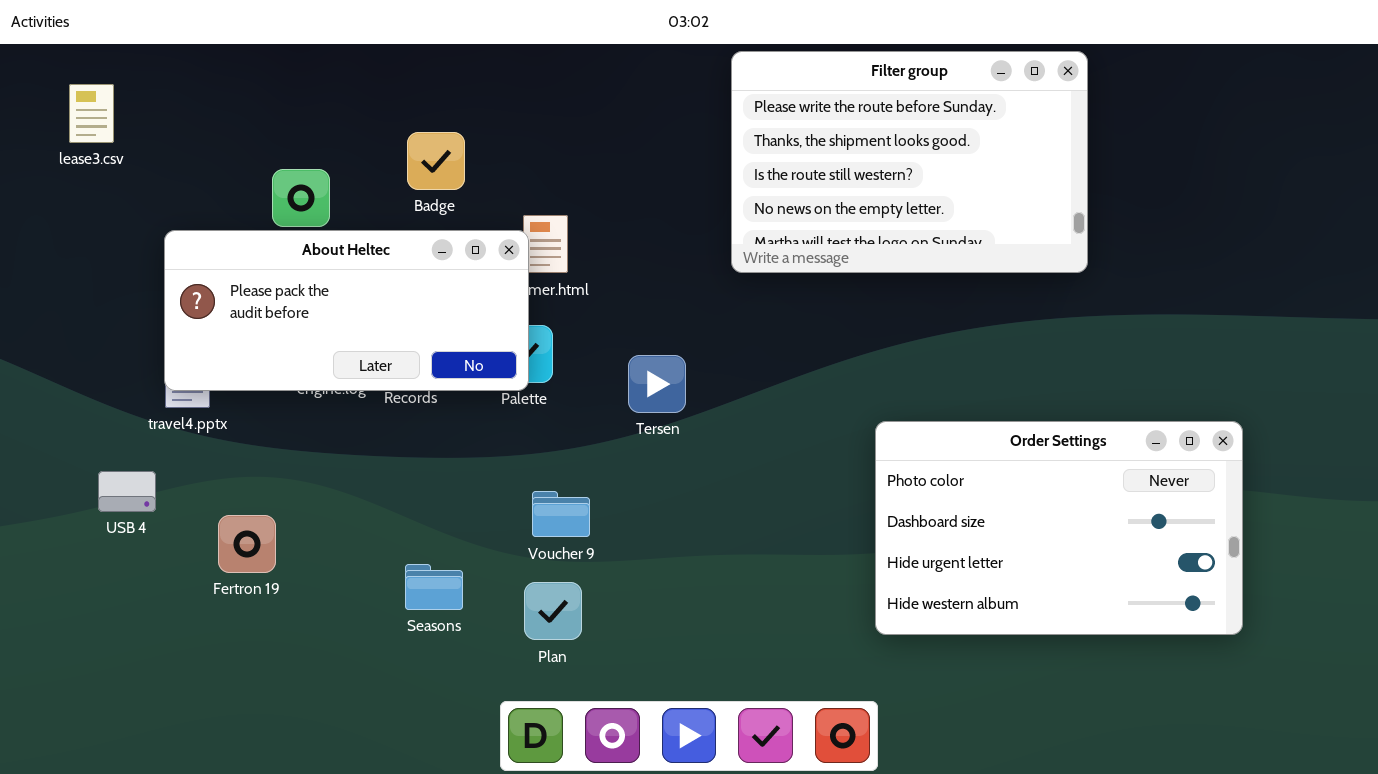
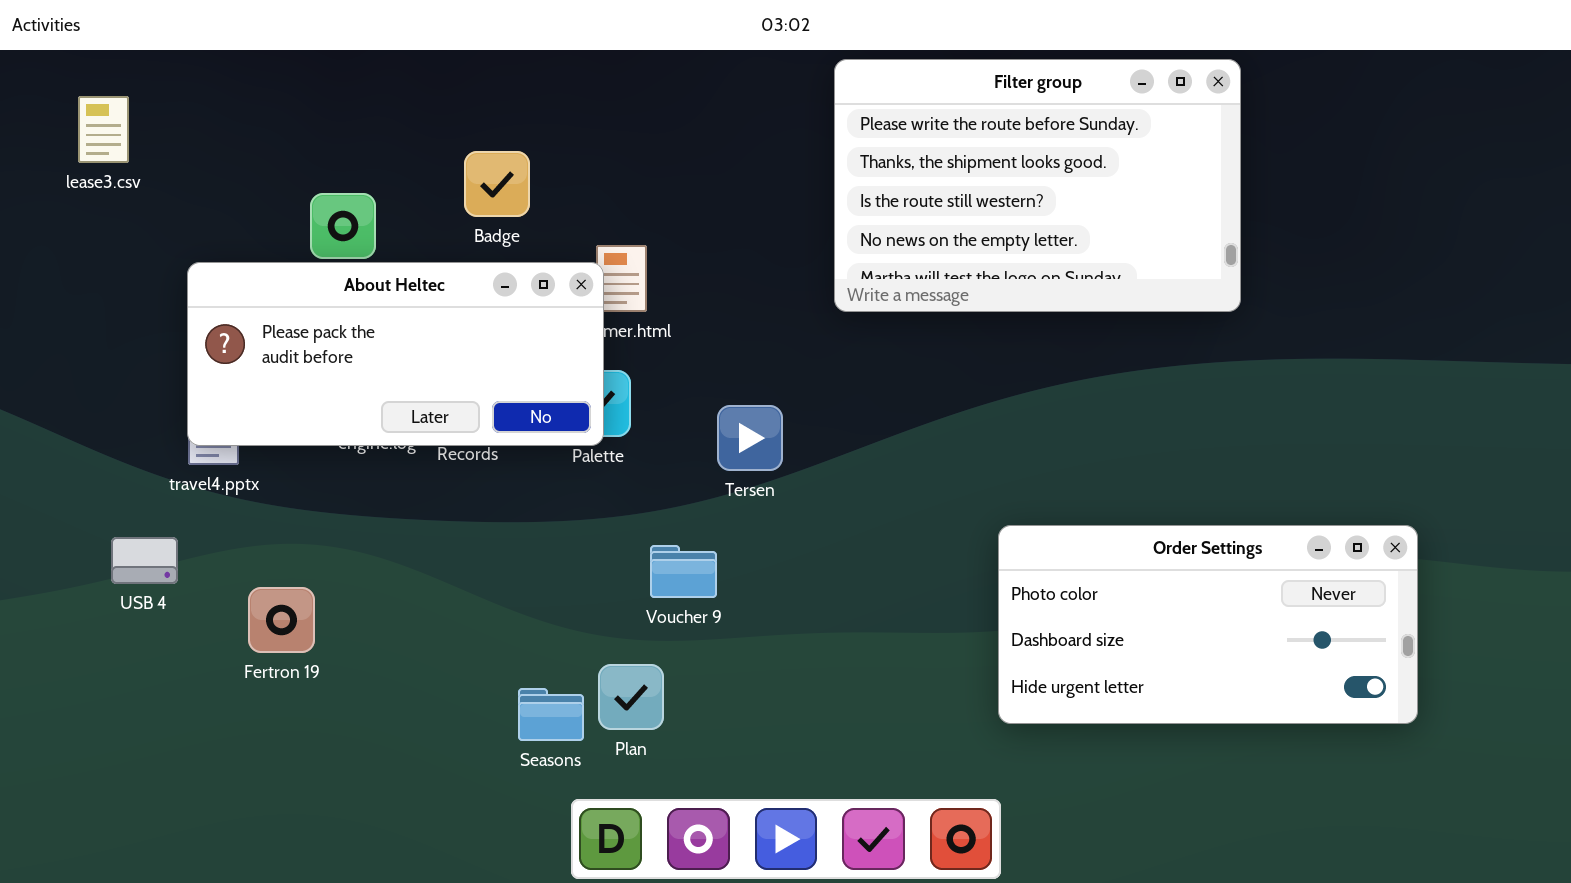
Order Settings: [875,421,1243,635] -> [998,525,1418,724], resized
Voucher 9: [532,491,590,537] -> [650,545,717,598], moved
Seasons: [405,564,463,610] -> [518,688,584,741], moved

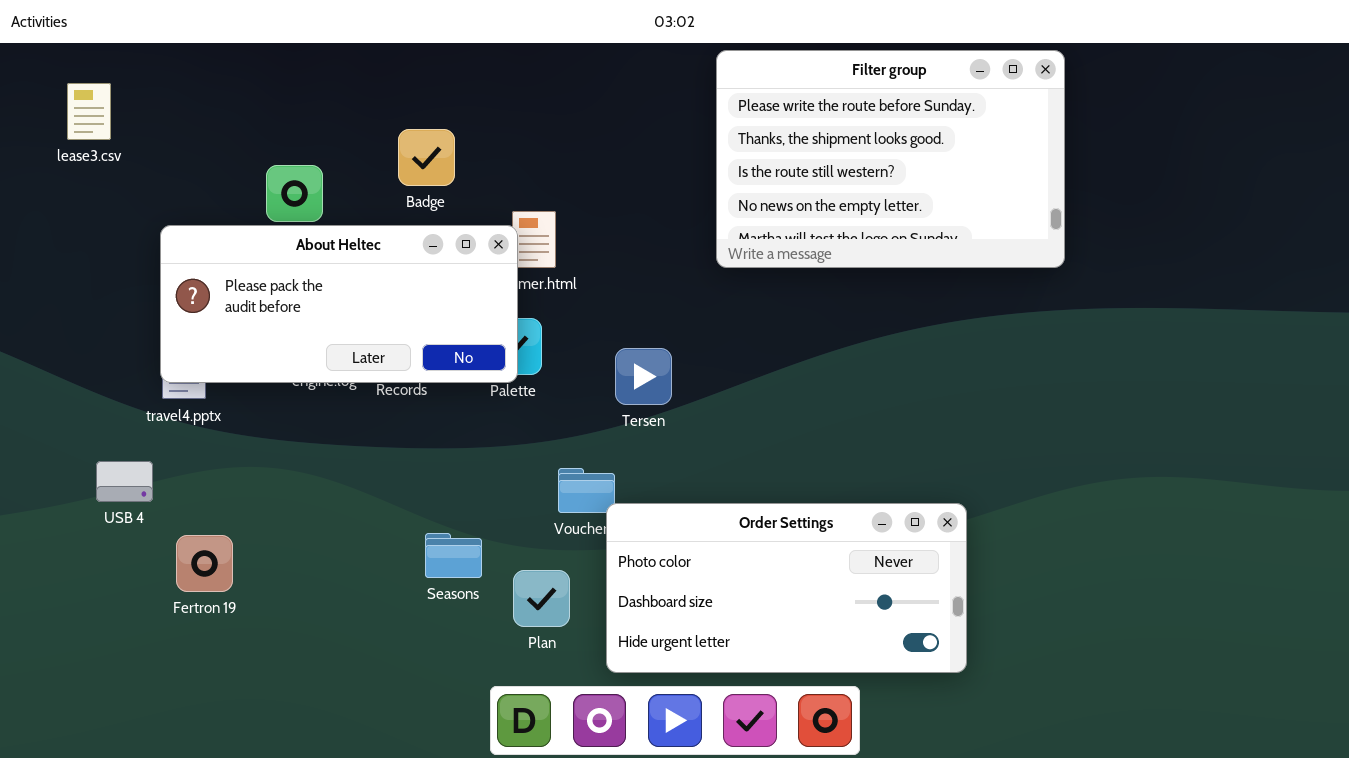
Order Settings: [998,525,1418,724] -> [606,503,967,673], moved
Fertron 19: [248,587,315,653] -> [176,535,233,592], moved
Seasons: [518,688,584,741] -> [425,533,482,578], moved

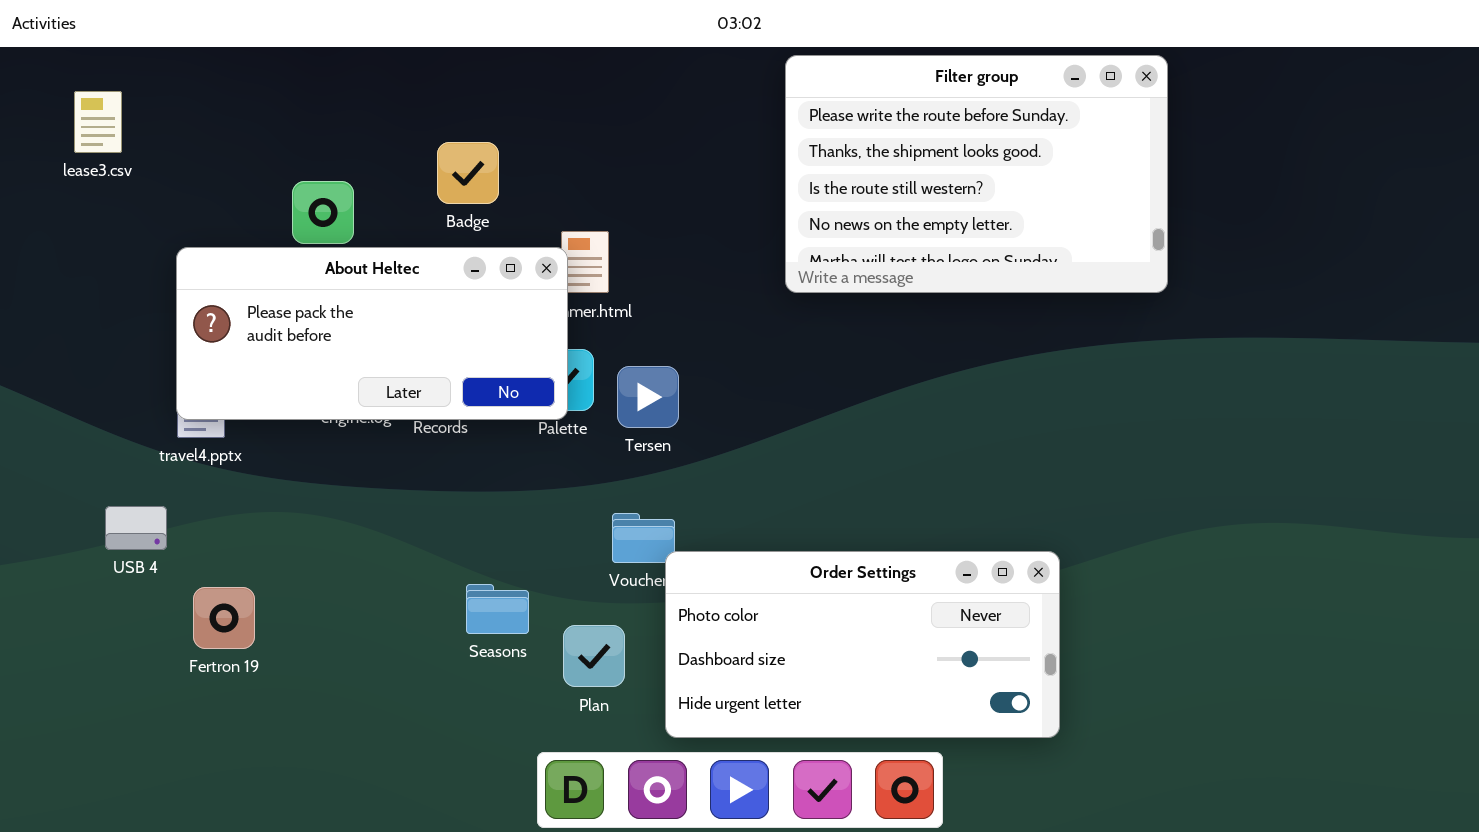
Tersen: [615,348,672,405] -> [617,366,679,428], moved

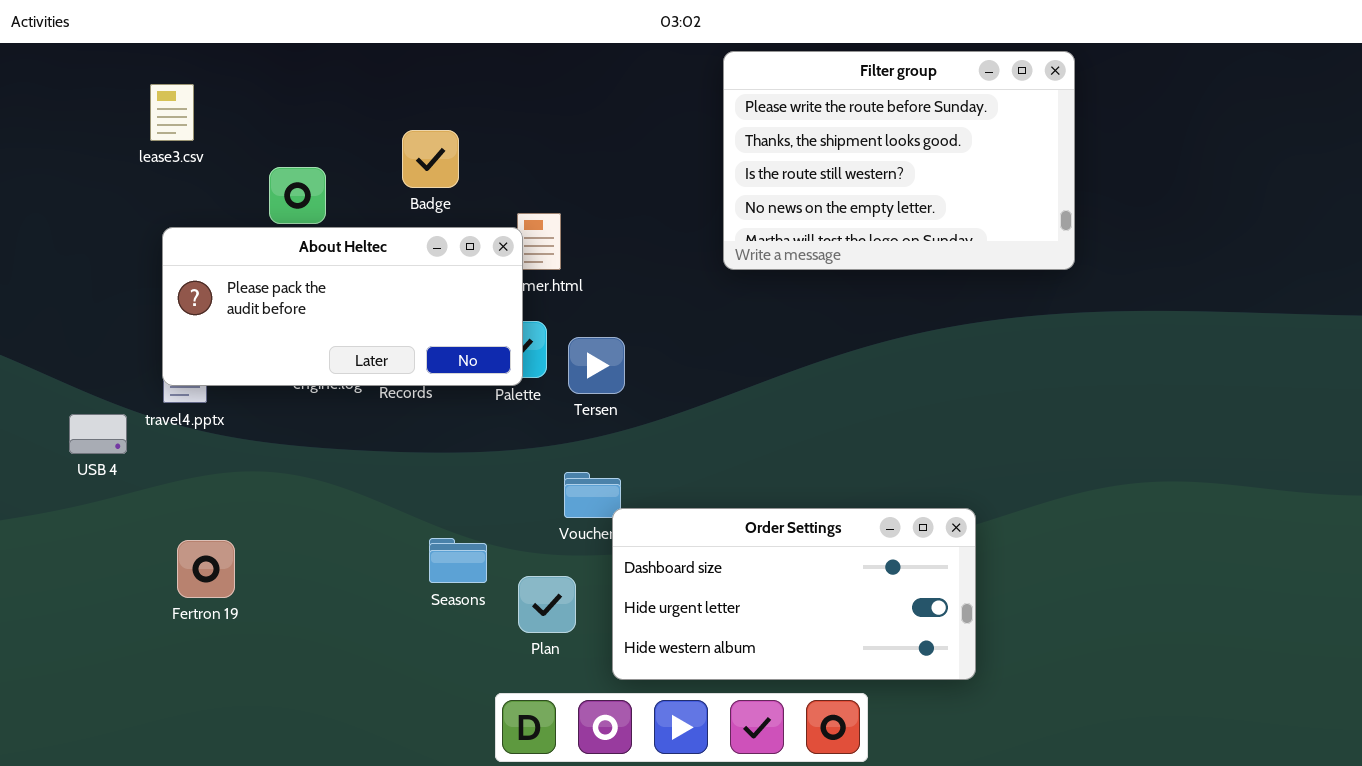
lease3.csv: [74,91,122,153] -> [150,84,194,141], moved
USB 4: [105,506,167,550] -> [69,414,127,454], moved
Order Settings: [665,551,1060,738] -> [612,508,976,680], scrolled down 1 row

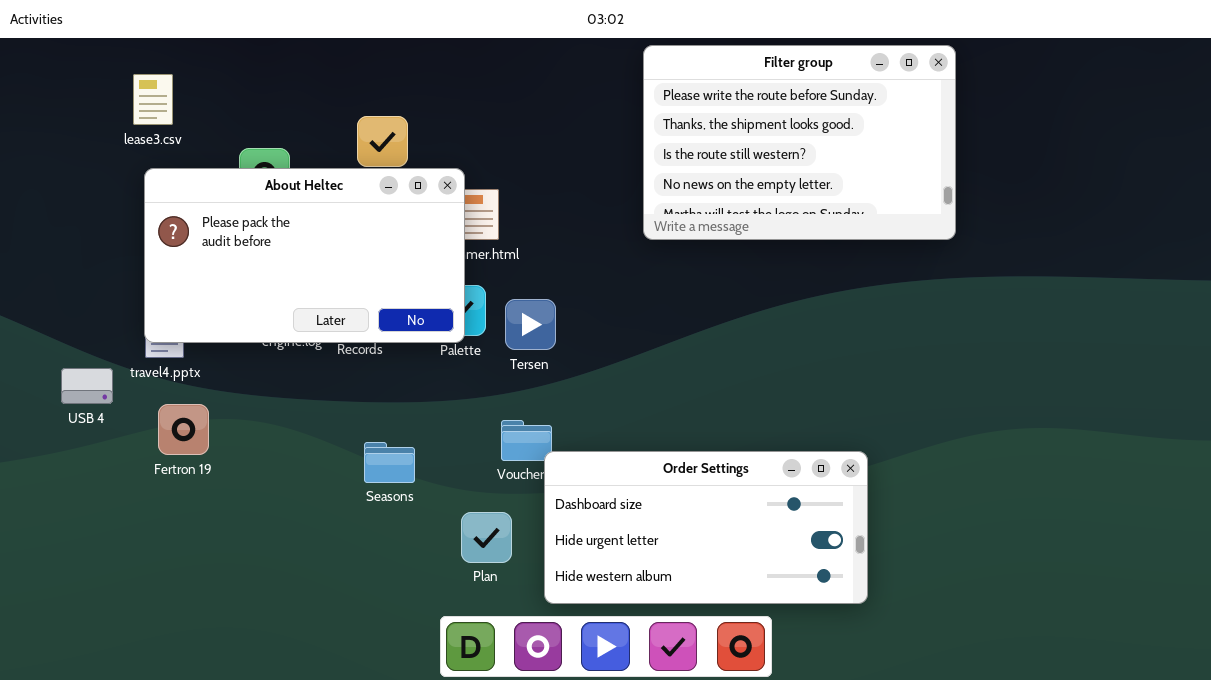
About Heltec: [162,227,523,386] -> [144,168,465,343], resized
Seasons: [429,538,487,583] -> [364,442,415,483], moved
Fertron 19: [177,540,235,598] -> [158,404,209,455], moved

